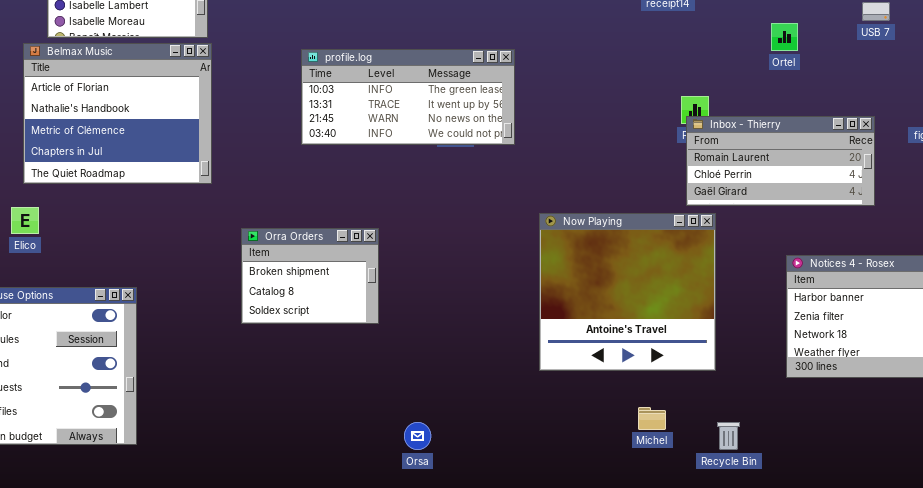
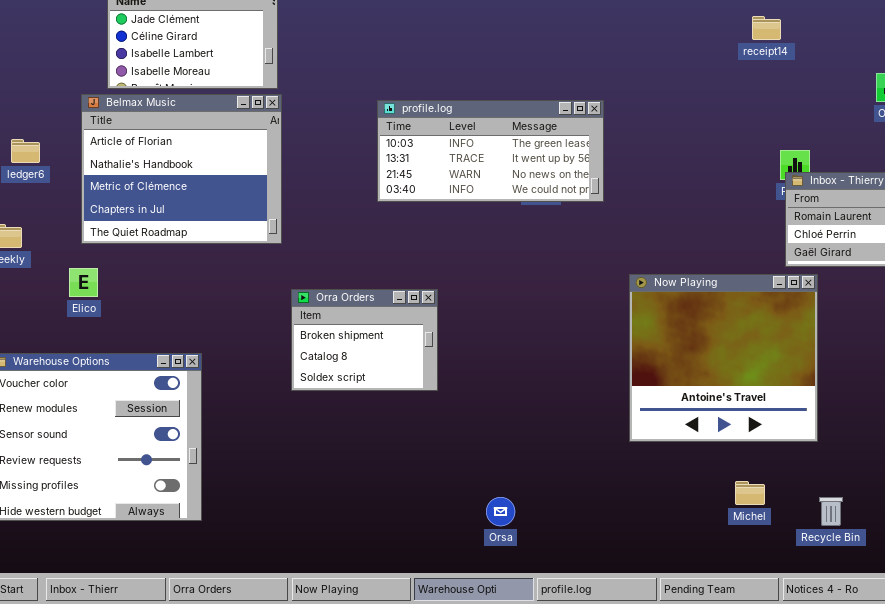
Orra Orders: [241,228,379,324] -> [291,289,438,391], moved

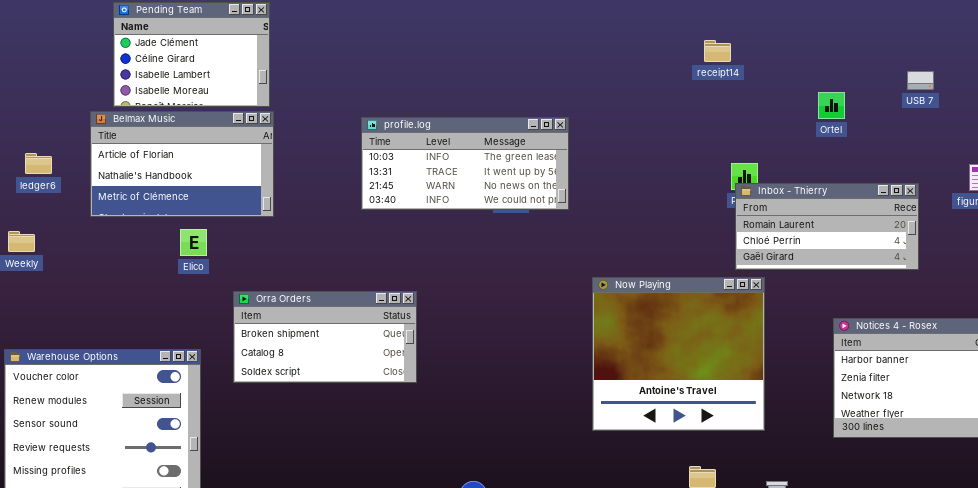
Belmax Music: [81,94,282,244] -> [90,111,274,217], resized
Elico: [69,268,98,297] -> [180,229,207,256], moved
Orra Orders: [291,289,438,391] -> [233,291,417,383], resized

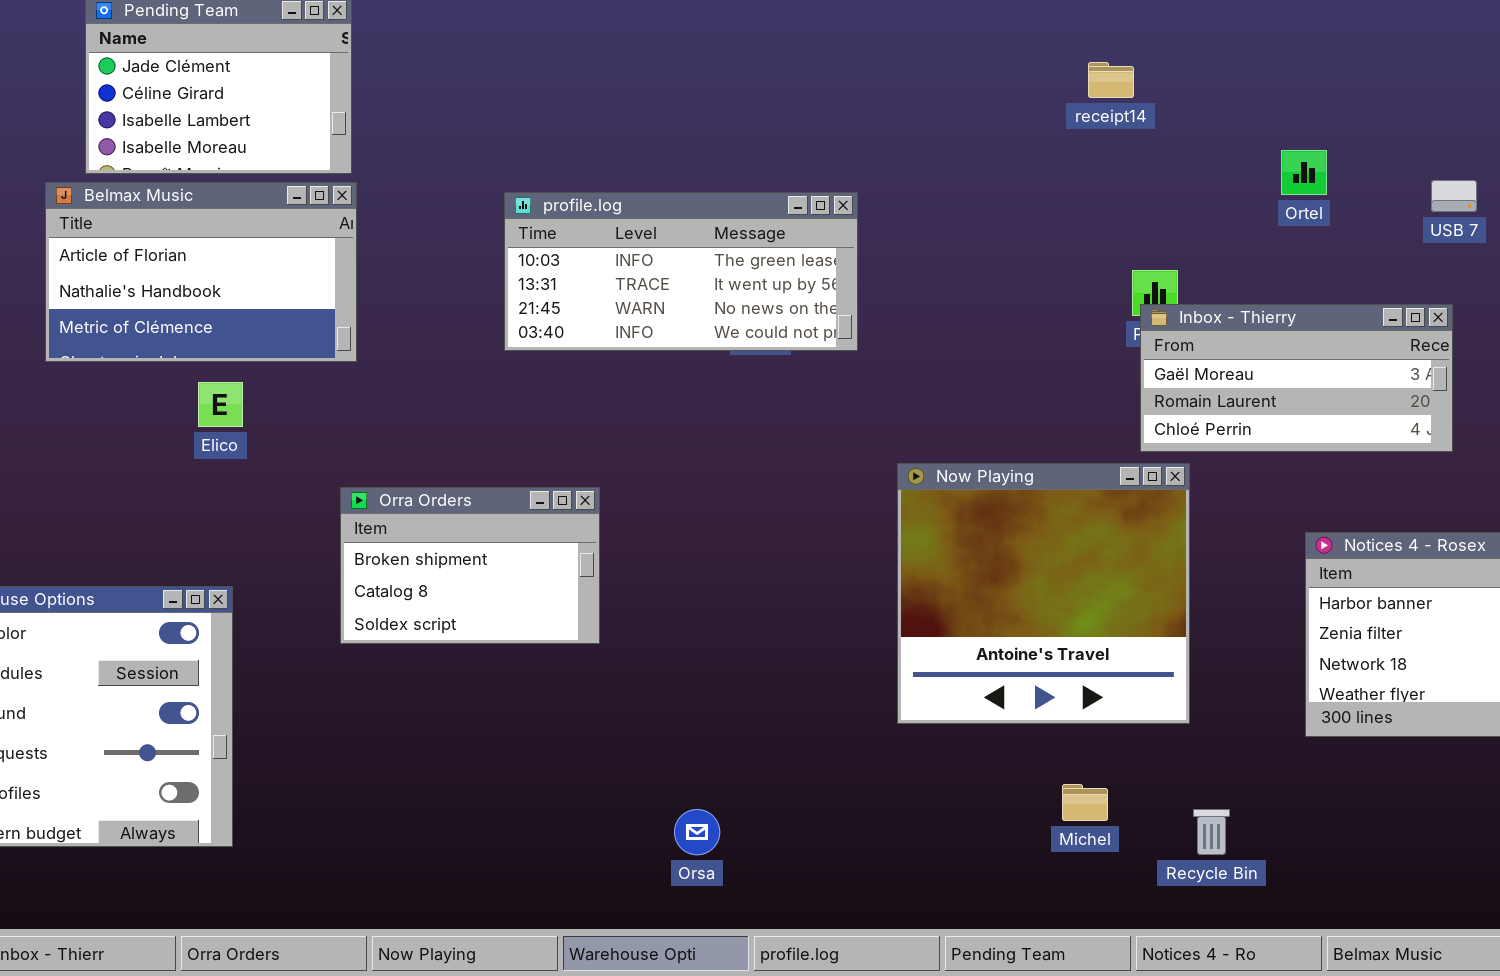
USB 7: [907,71,934,90] -> [1431,180,1477,212], moved
Inbox - Thierry: [735,183,919,270] -> [1140,304,1453,452], scrolled up 1 row
Orra Orders: [233,291,417,383] -> [340,487,600,644], resized

